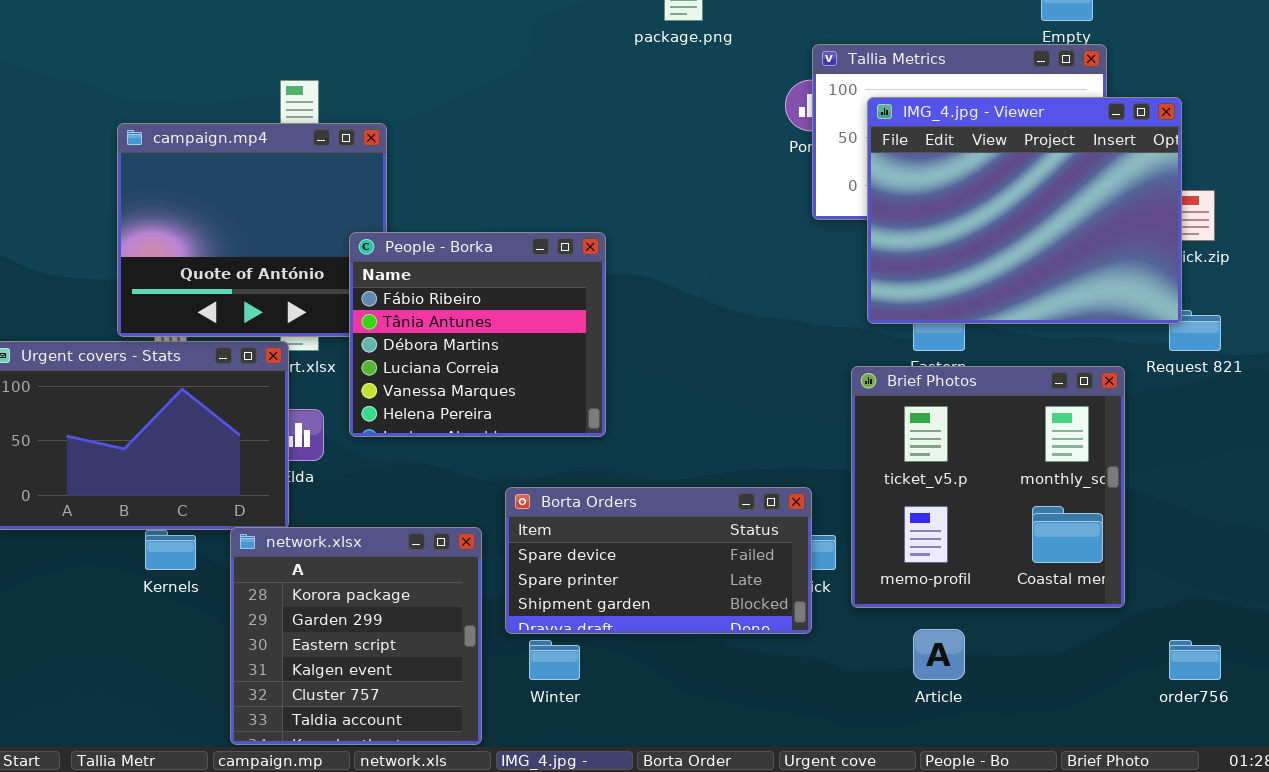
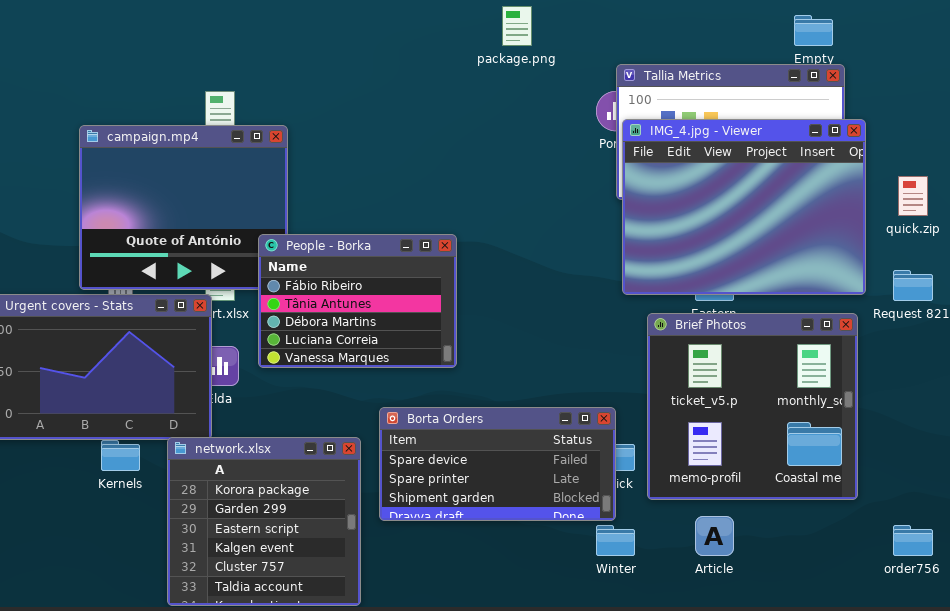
IMG_4.jpg - Viewer: [867,97,1182,324] -> [622,119,866,295], moved
People - Borka: [349,232,606,437] -> [258,234,457,368], resized
Winter: [529,640,580,680] -> [596,525,635,556], moved

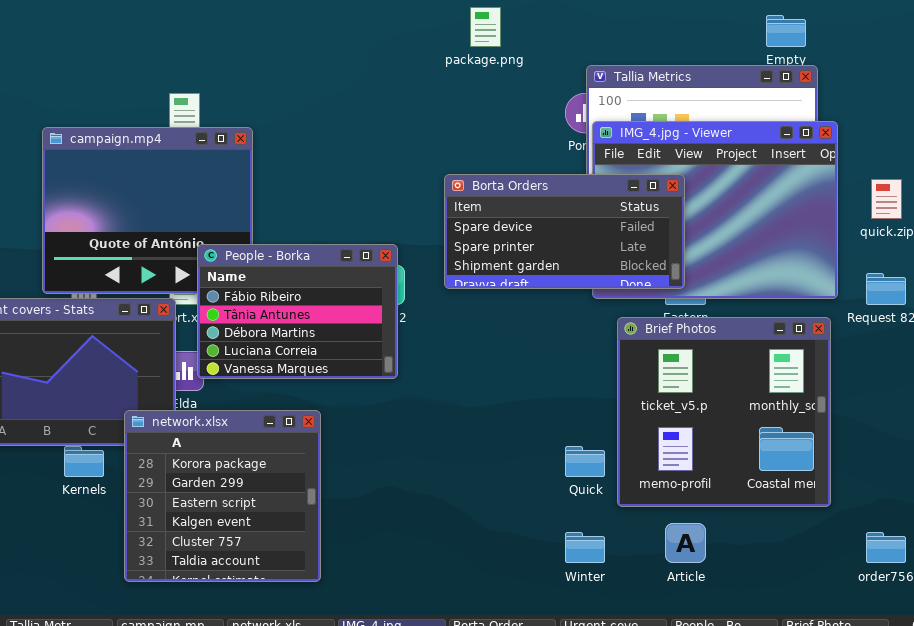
People - Borka: [258,234,457,368] -> [197,244,398,379], moved
Borta Orders: [379,407,616,521] -> [444,174,685,289], moved
network.xlsx: [167,437,361,606] -> [124,410,321,582], moved

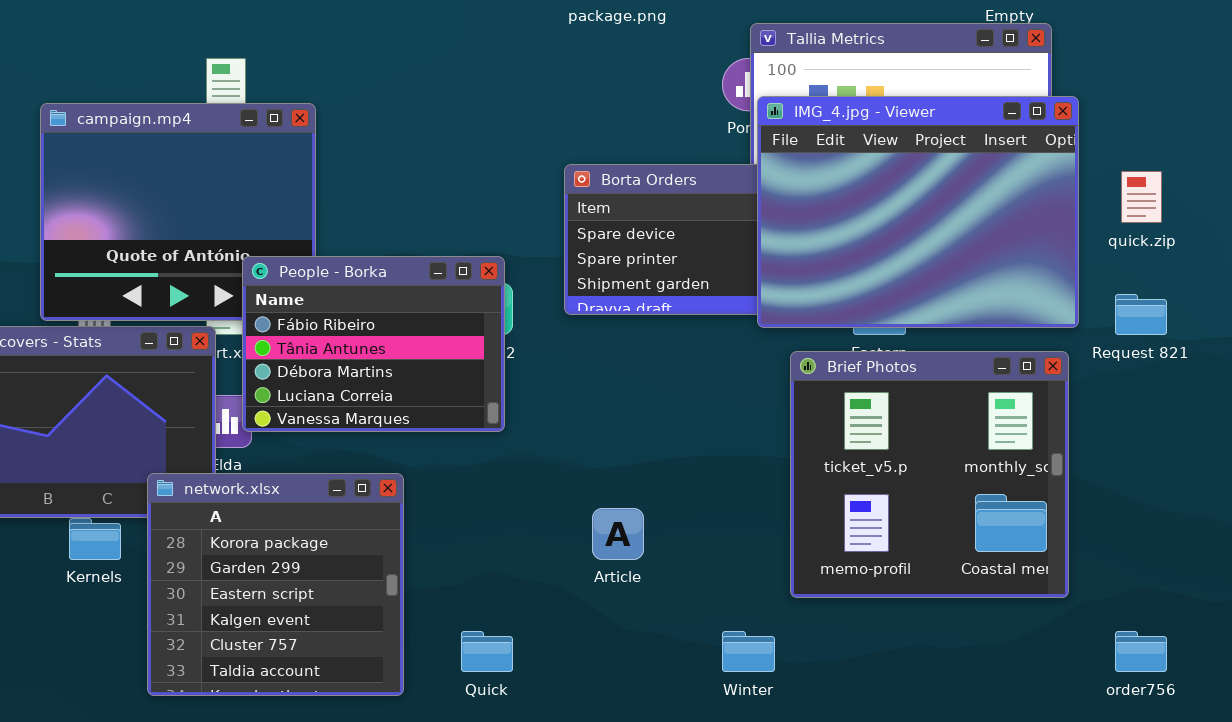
IMG_4.jpg - Viewer: [592,121,838,299] -> [757,96,1079,328], raised
Quick: [565,446,605,477] -> [461,631,513,672], moved
Article: [665,523,706,563] -> [592,508,644,560], moved

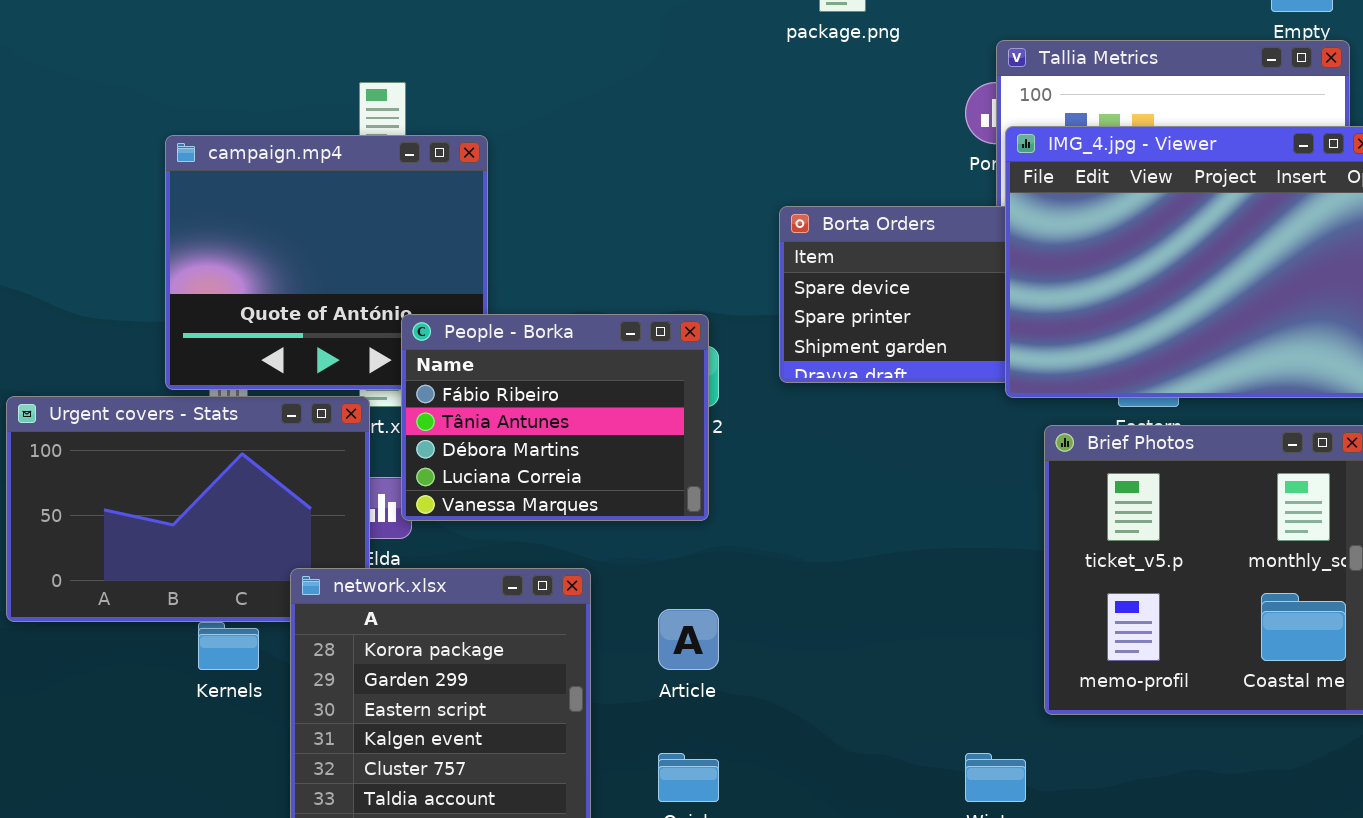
Article: [592,508,644,560] -> [658,609,719,670], moved

